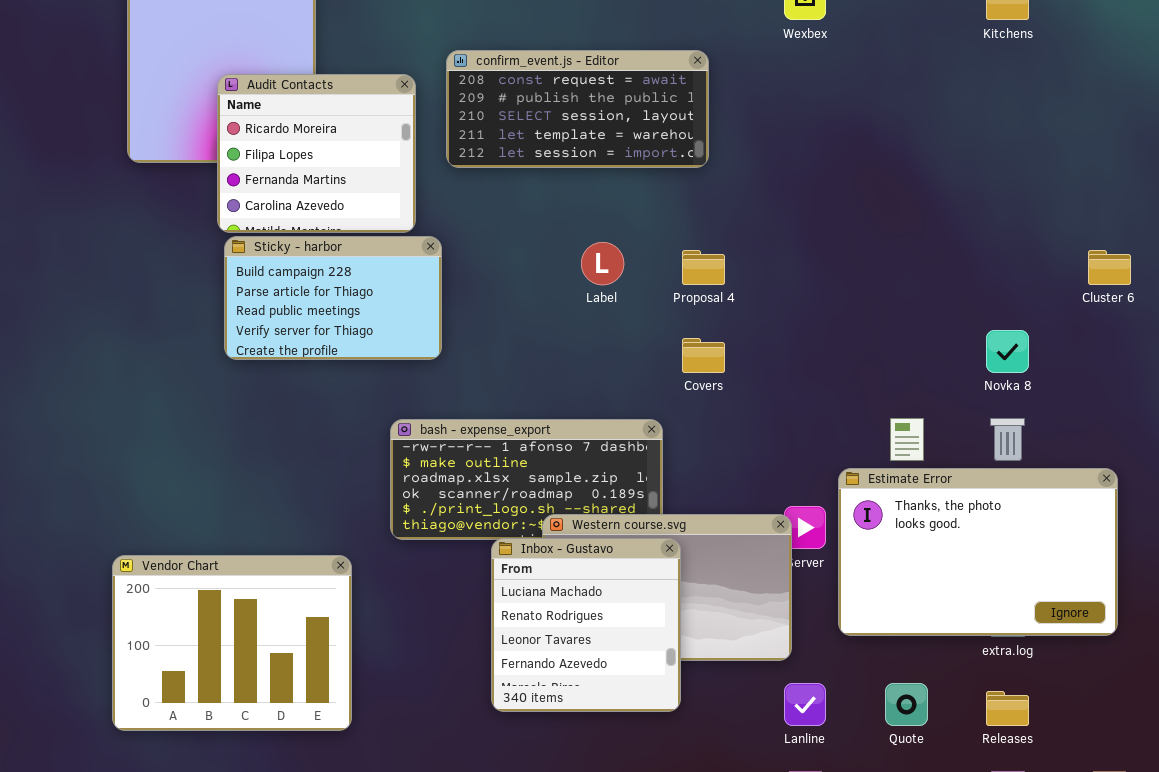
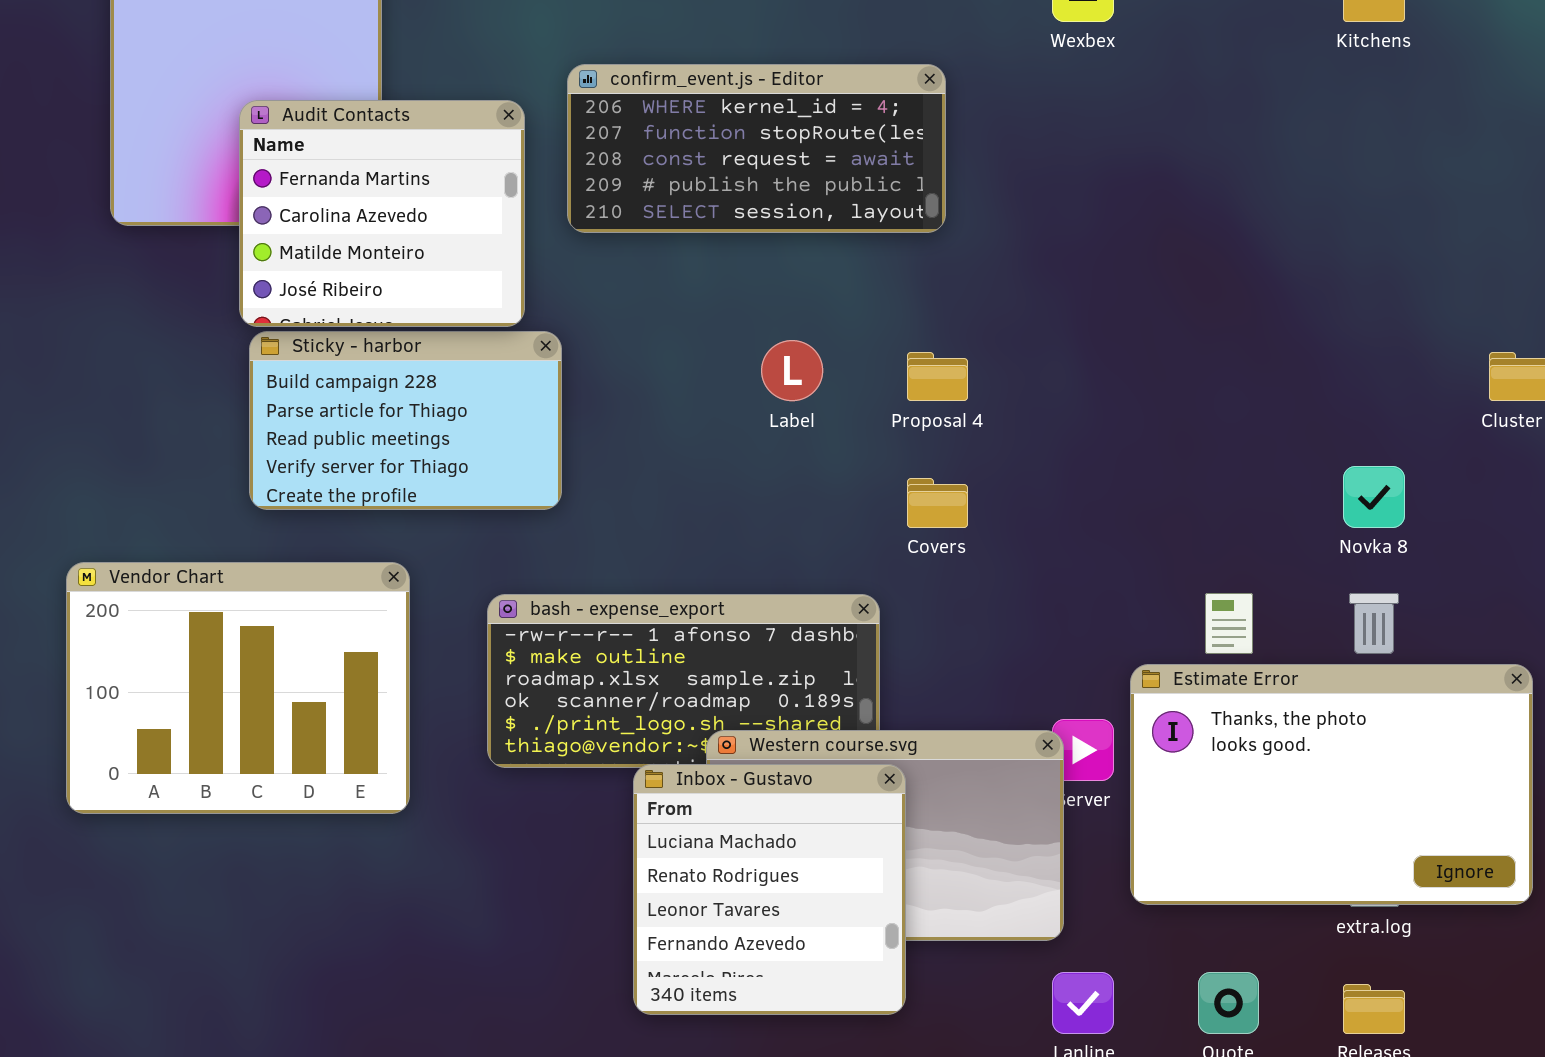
confirm_event.js - Editor: [446,50,709,168] -> [567,64,946,233], scrolled up 2 rows
Audit Contacts: [217,74,416,233] -> [239,100,525,327], scrolled down 2 rows
Vendor Chart: [112,555,352,731] -> [66,562,410,814], moved

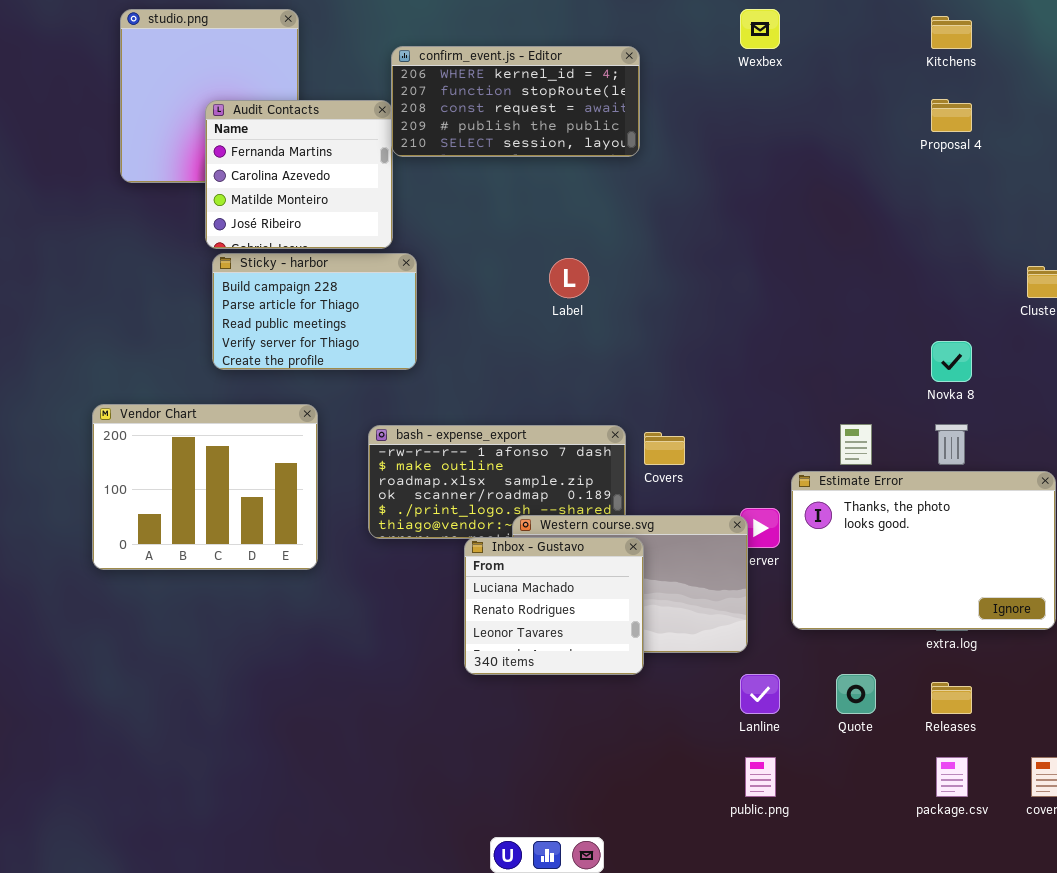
confirm_event.js - Editor: [567,64,946,233] -> [391,46,640,157], moved
Proposal 4: [907,352,968,401] -> [931,99,972,132], moved
Covers: [907,478,968,528] -> [644,432,685,465], moved
Inbox - Gustavo: [633,764,906,1015] -> [464,537,644,675], resized

